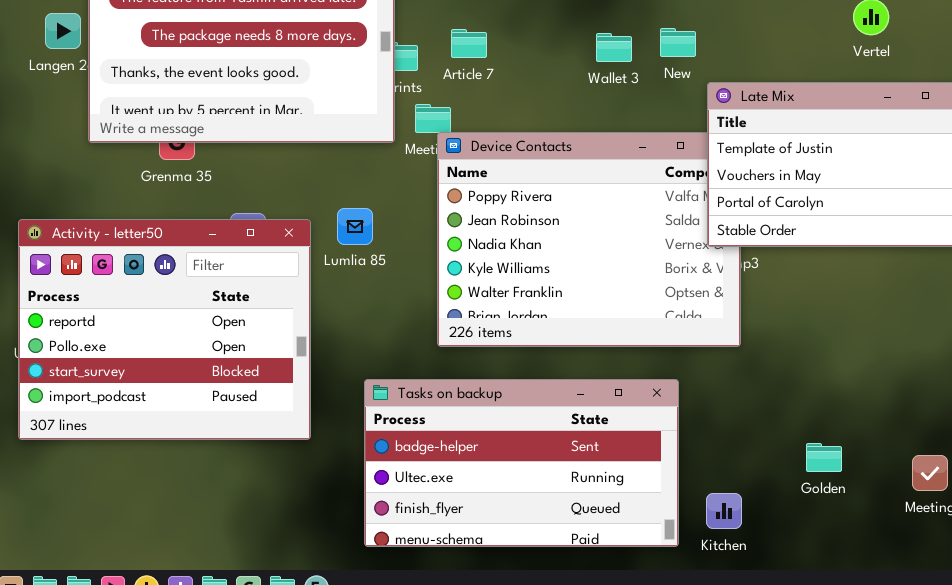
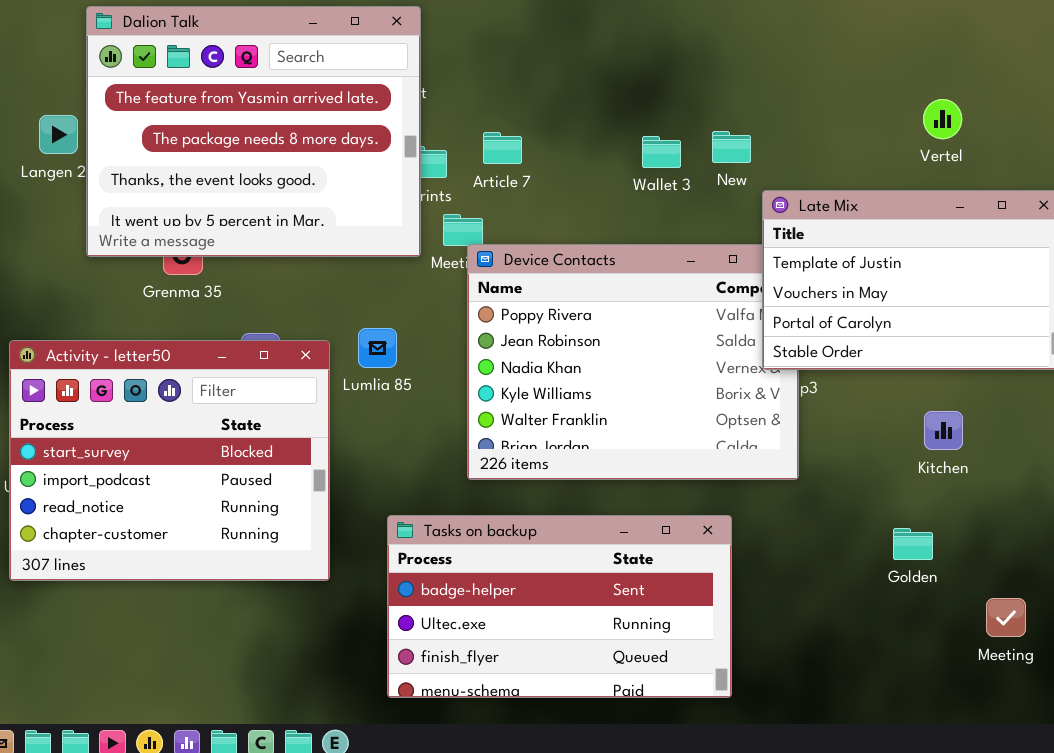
Activity - letter50: [18,219,311,440] -> [9,340,330,581], scrolled down 2 rows
Golden: [806,443,842,472] -> [893,528,933,560], moved
Kitchen: [706,493,742,529] -> [924,411,963,450], moved

